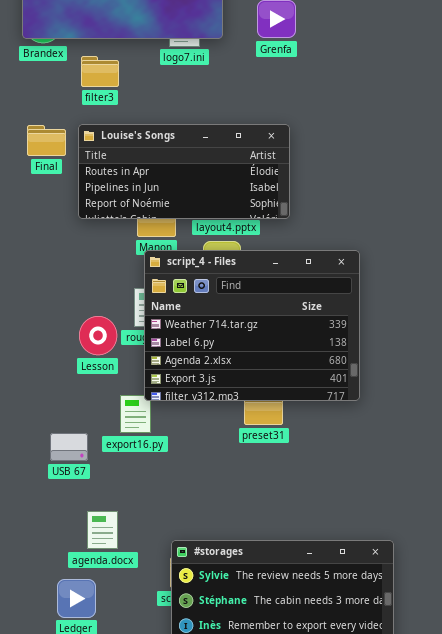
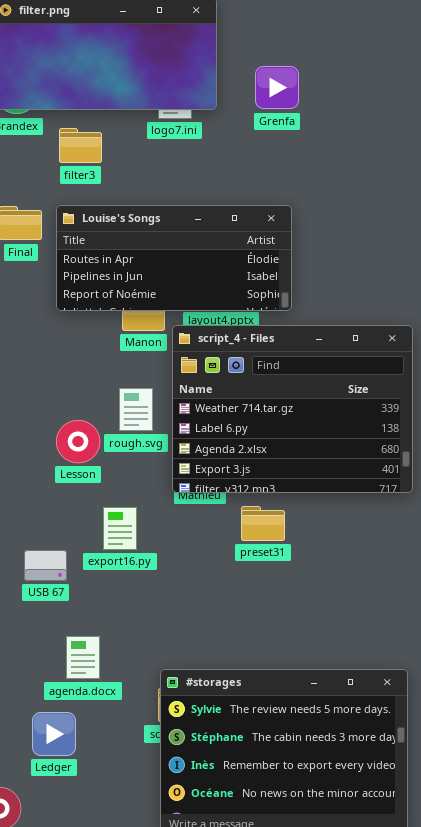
script_4 - Files: [144,250,360,401] -> [172,325,413,493], moved

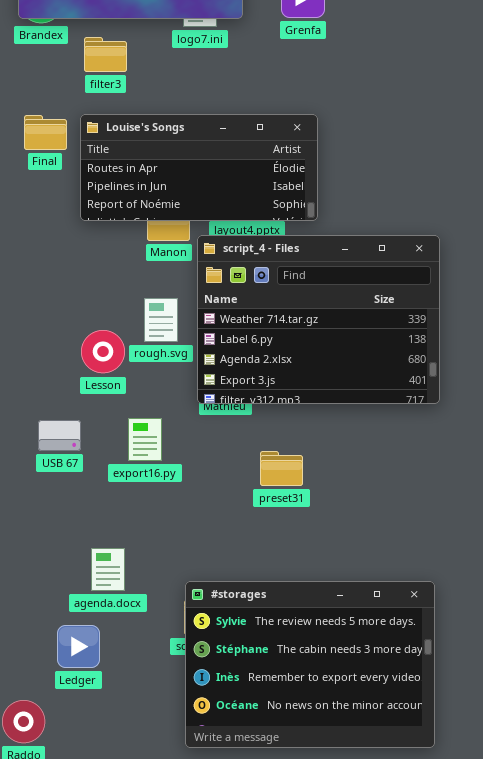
preset31: [241,506,285,541] -> [260,451,303,486], moved
USB 67: [24,550,67,581] -> [38,420,81,451], moved

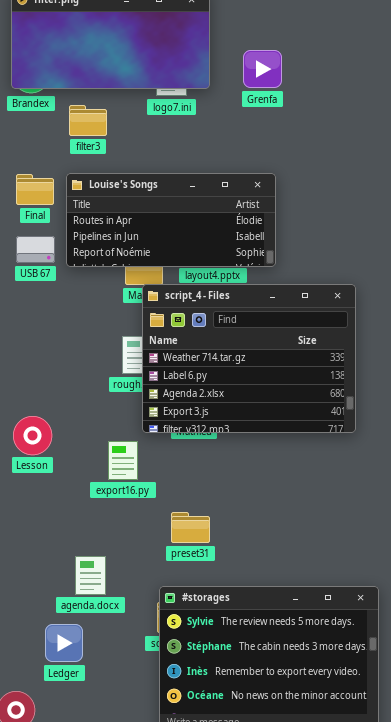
script_4 - Files: [197,235,440,404] -> [142,284,356,433], moved
Lesson: [81,330,125,373] -> [13,416,52,455], moved
USB 67: [38,420,81,451] -> [16,236,55,263], moved
preset31: [260,451,303,486] -> [171,512,210,543], moved

